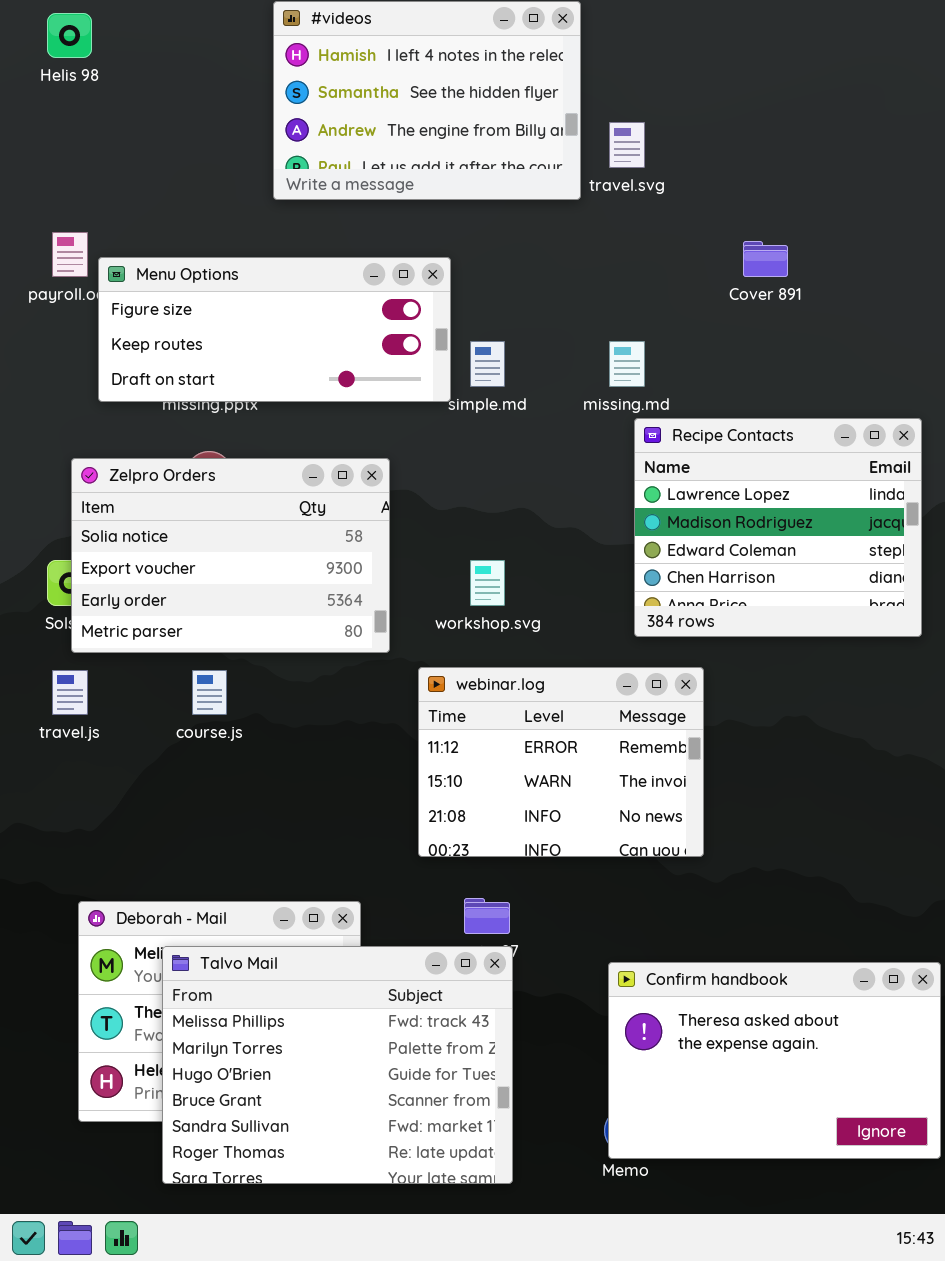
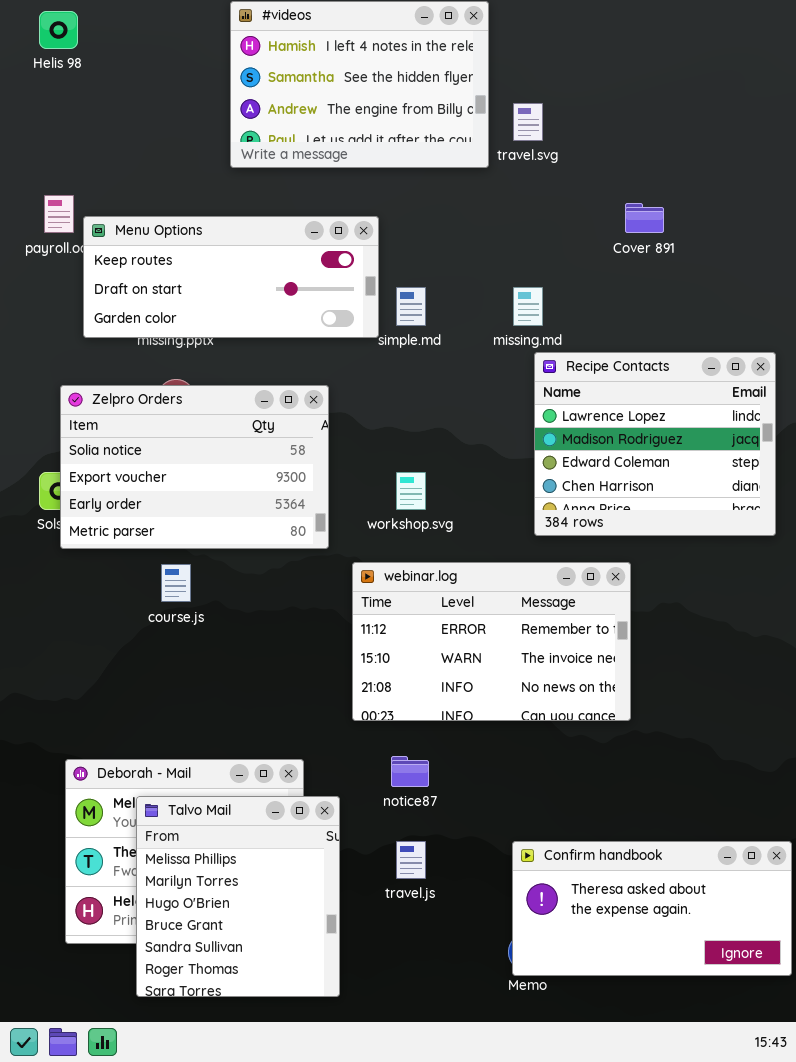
Menu Options: [98,257,451,402] -> [83,216,379,338], scrolled down 1 row
webinar.log: [418,667,704,857] -> [352,562,631,721], resized
travel.js: [52,670,88,715] -> [396,841,426,879], moved
Talvo Mail: [162,946,513,1184] -> [136,796,340,997], resized
Confirm handbook: [608,962,941,1159] -> [512,841,792,976], resized

